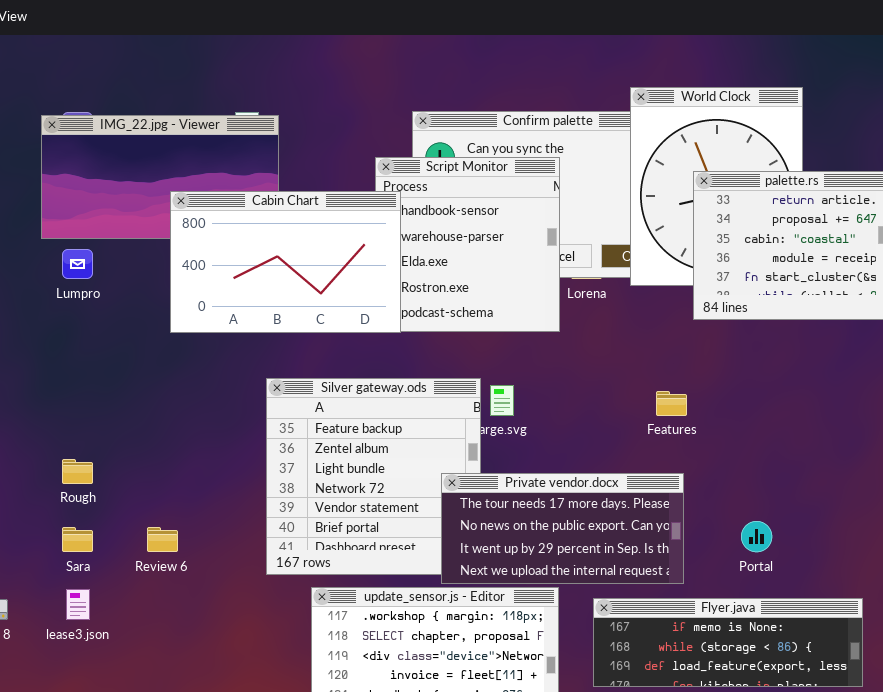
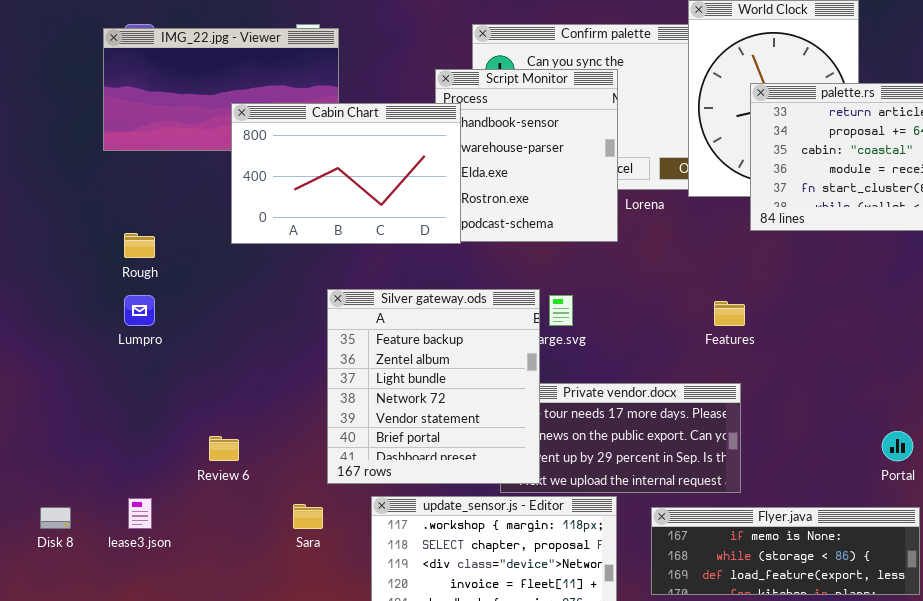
Lumpro: [62,249,93,279] -> [124,295,155,326], moved
Silver gateway.ods: [266,378,481,575] -> [327,289,540,484], raised
Rough: [62,459,93,484] -> [124,233,155,258], moved
Portal: [741,521,772,552] -> [882,431,913,461], moved
Sara: [62,527,93,552] -> [293,504,323,529], moved

